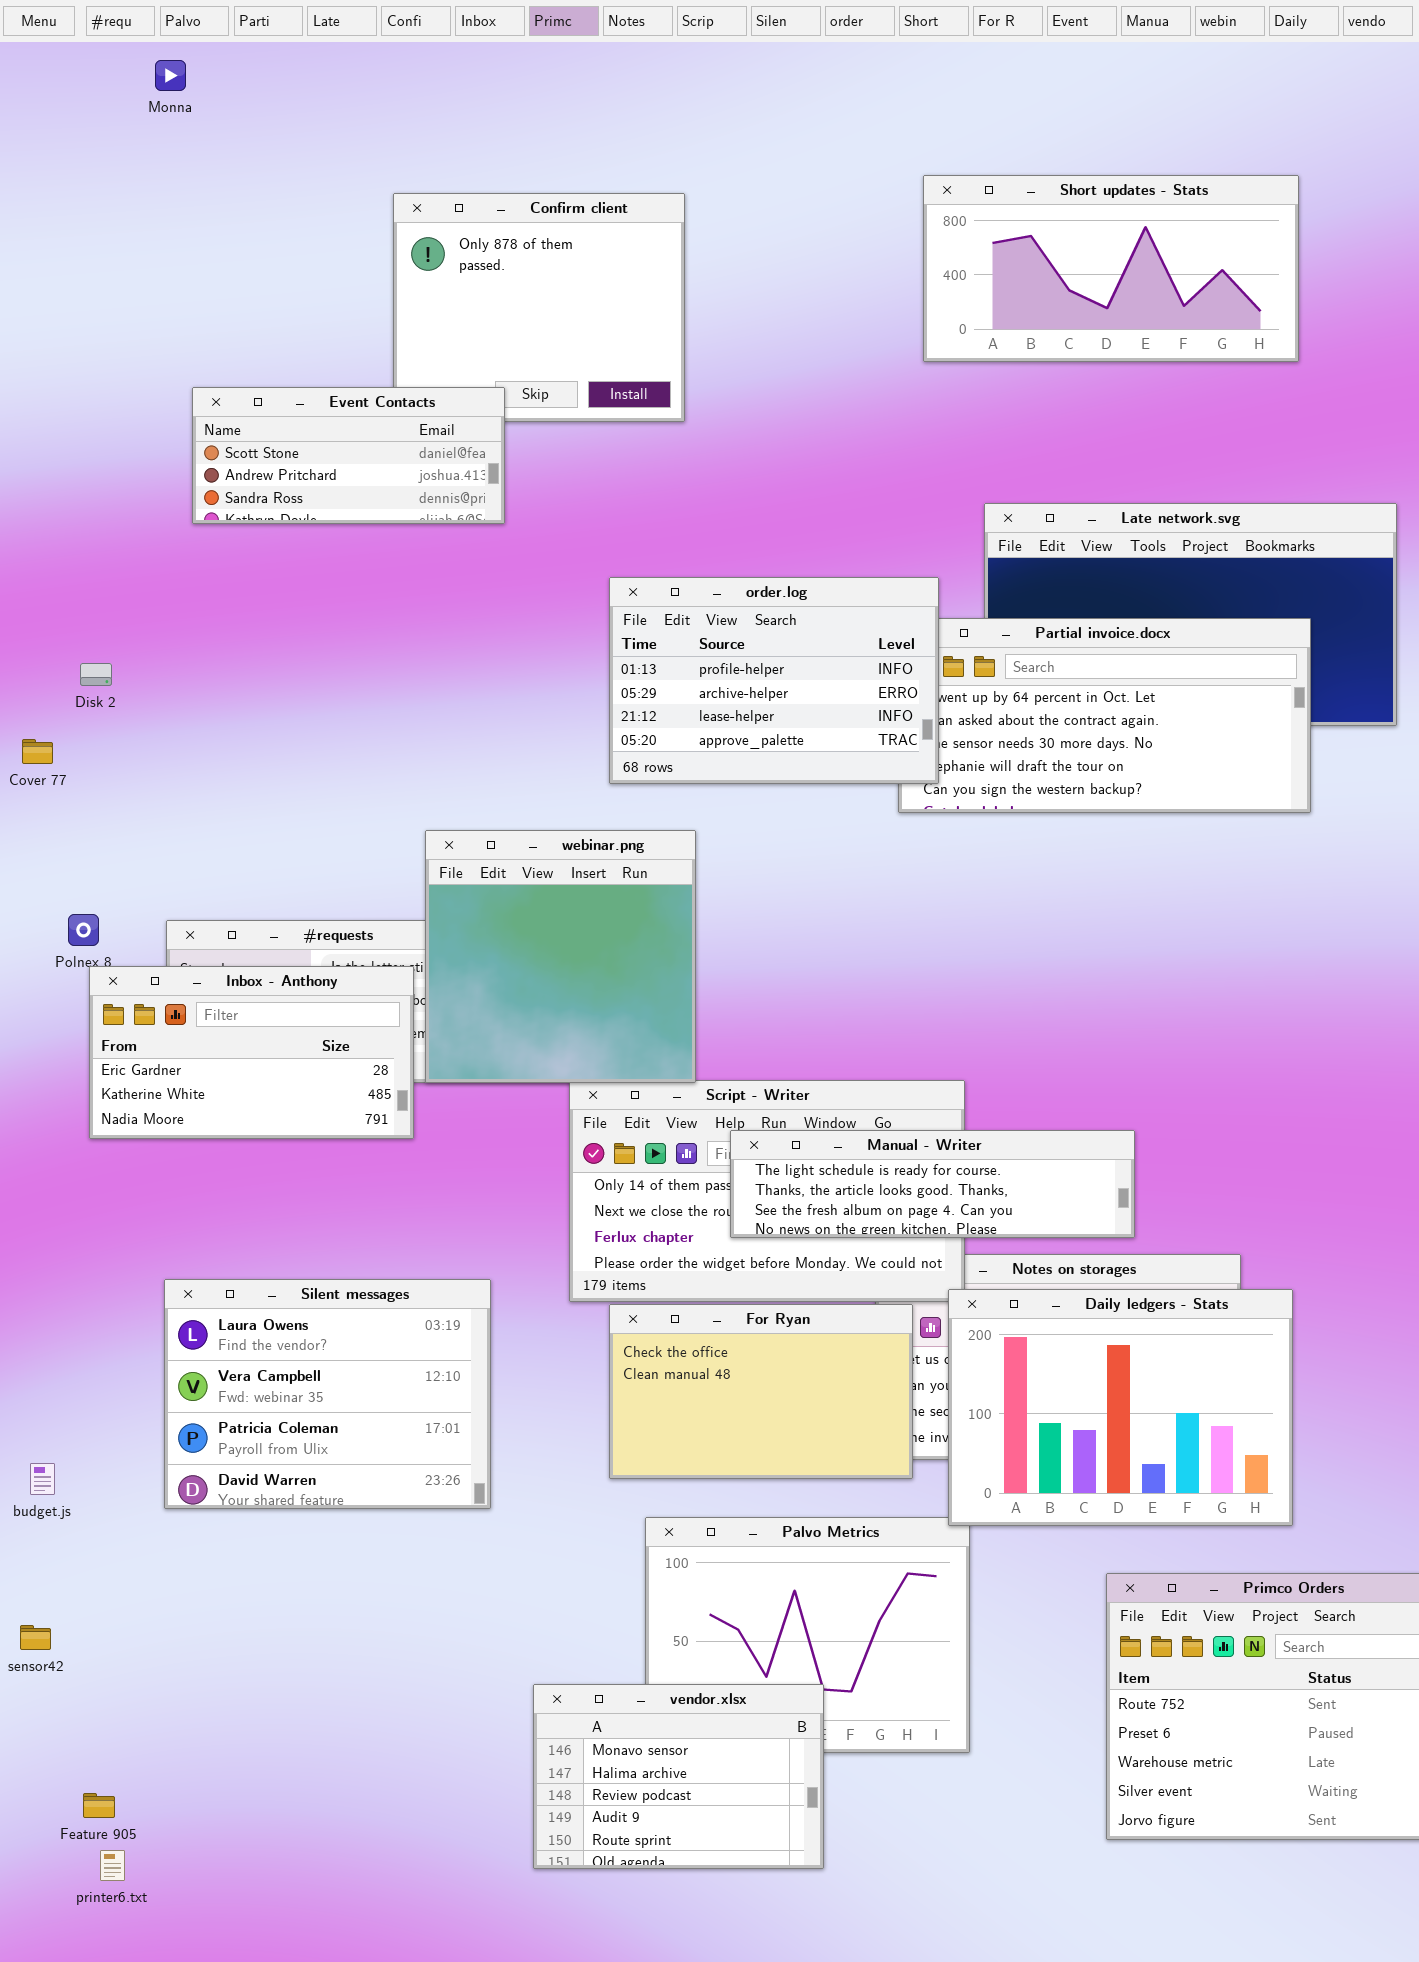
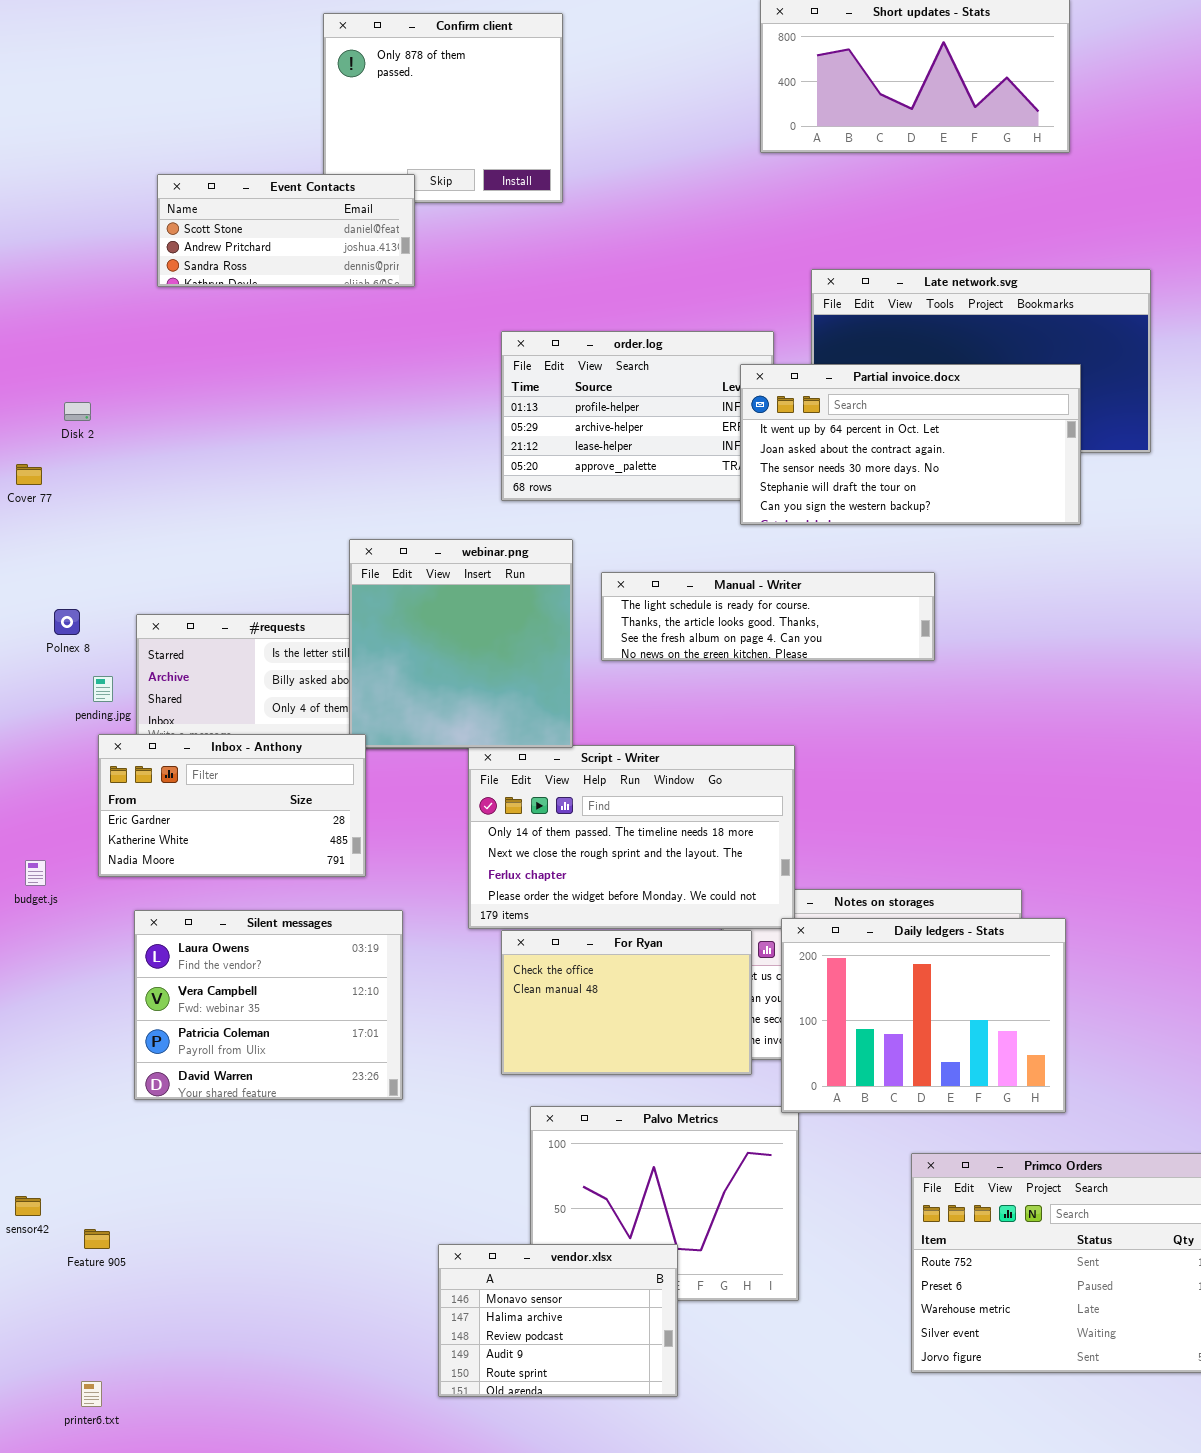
Partial invoice.docx: [898,618,1311,813] -> [740,364,1081,525], raised
Inbox - Anthony: [89,966,414,1139] -> [98,734,366,877], moved
Manual - Writer: [730,1130,1135,1238] -> [601,572,935,661], moved
budget.js: [30,1463,55,1495] -> [25,860,46,886], moved
Feature 905: [83,1793,115,1818] -> [84,1229,110,1249], moved

